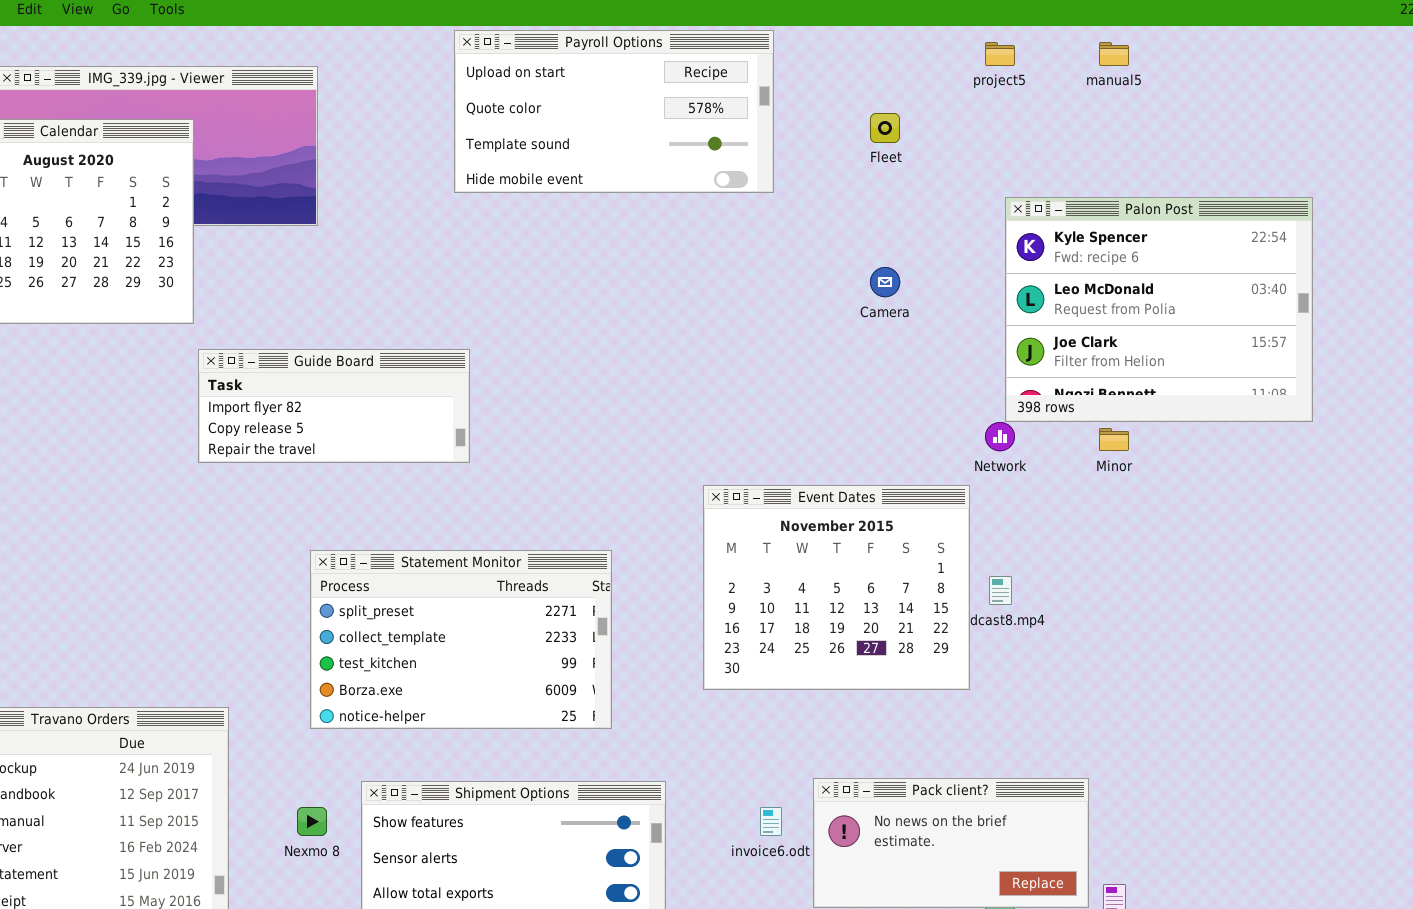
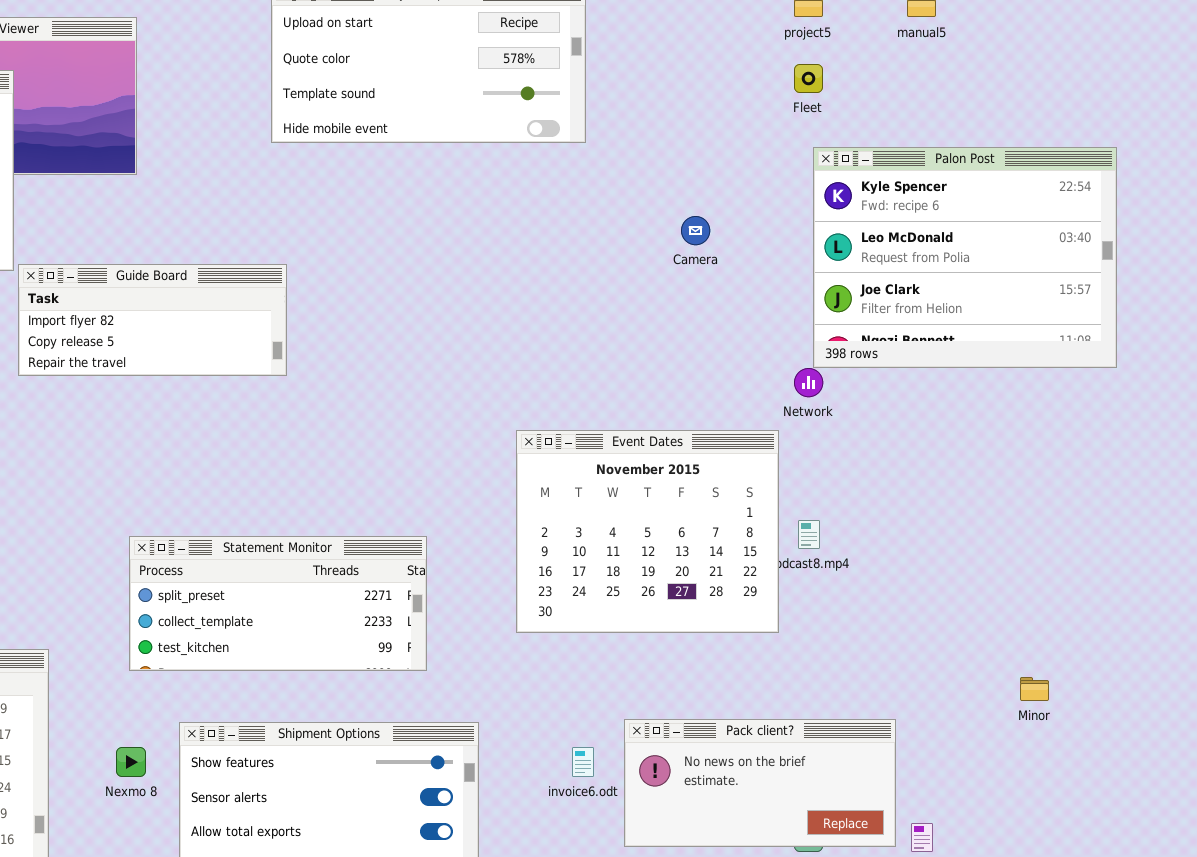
Fleet: [870,113,900,143] -> [794,64,823,93], moved
Guide Board: [198,349,470,463] -> [18,264,287,376], moved
Minor: [1099,428,1129,451] -> [1020,677,1049,701], moved
Statement Monitor: [310,550,612,729] -> [129,536,427,671], resized

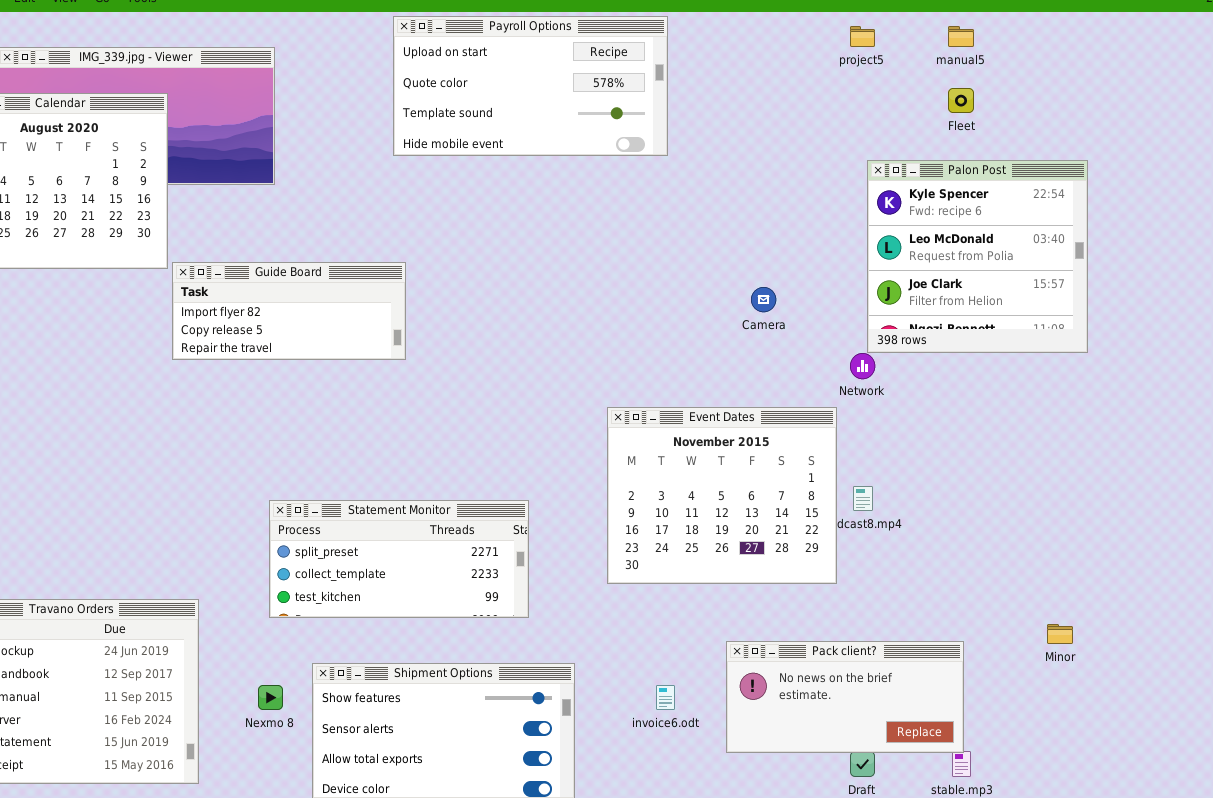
Fleet: [794,64,823,93] -> [948,88,974,113], moved
Palon Post: [813,147,1117,368] -> [867,160,1088,353], resized
Camera: [681,216,710,245] -> [751,287,776,312], moved
Pack client?: [624,719,896,847] -> [726,641,964,753], moved

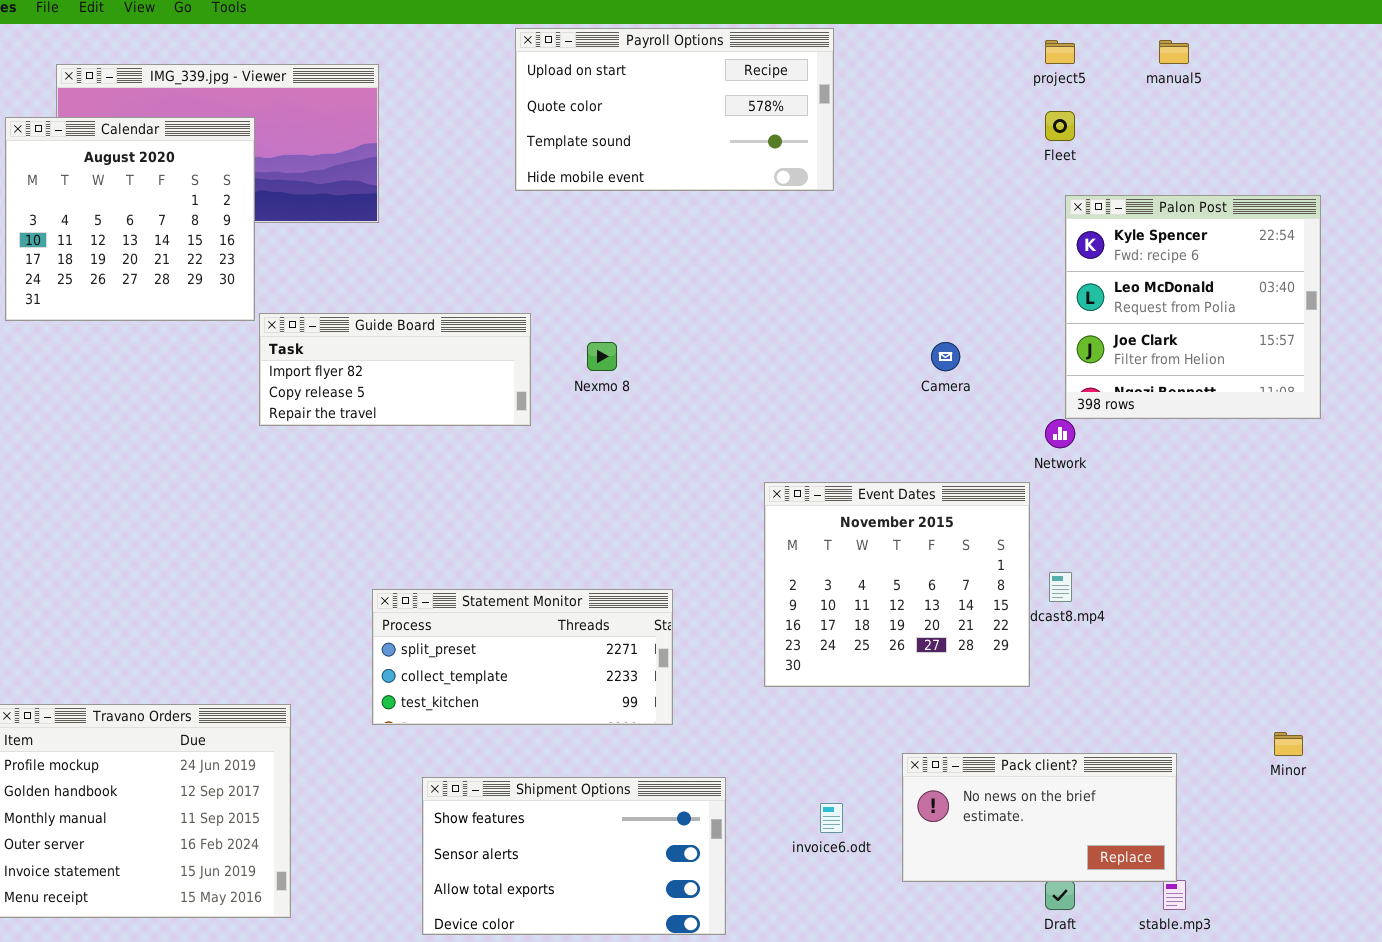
Fleet: [948,88,974,113] -> [1045,111,1075,141], moved
Nexmo 8: [258,685,283,710] -> [587,342,617,371], moved

